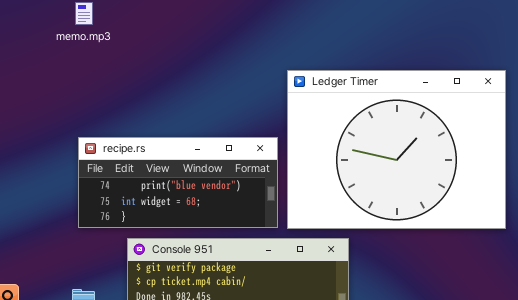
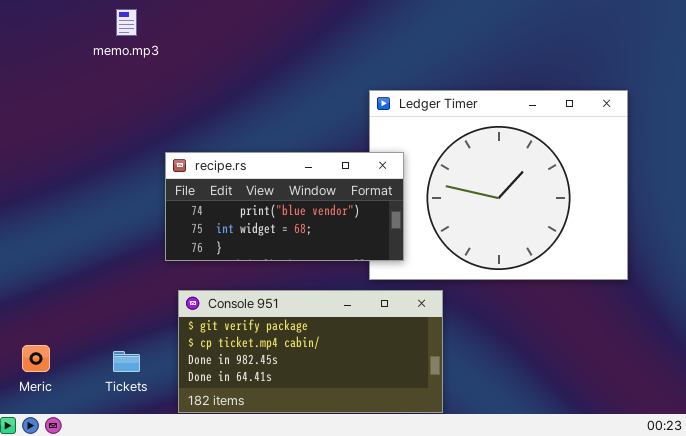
recipe.rs: [78,137,278,228] -> [165,152,404,261], moved

